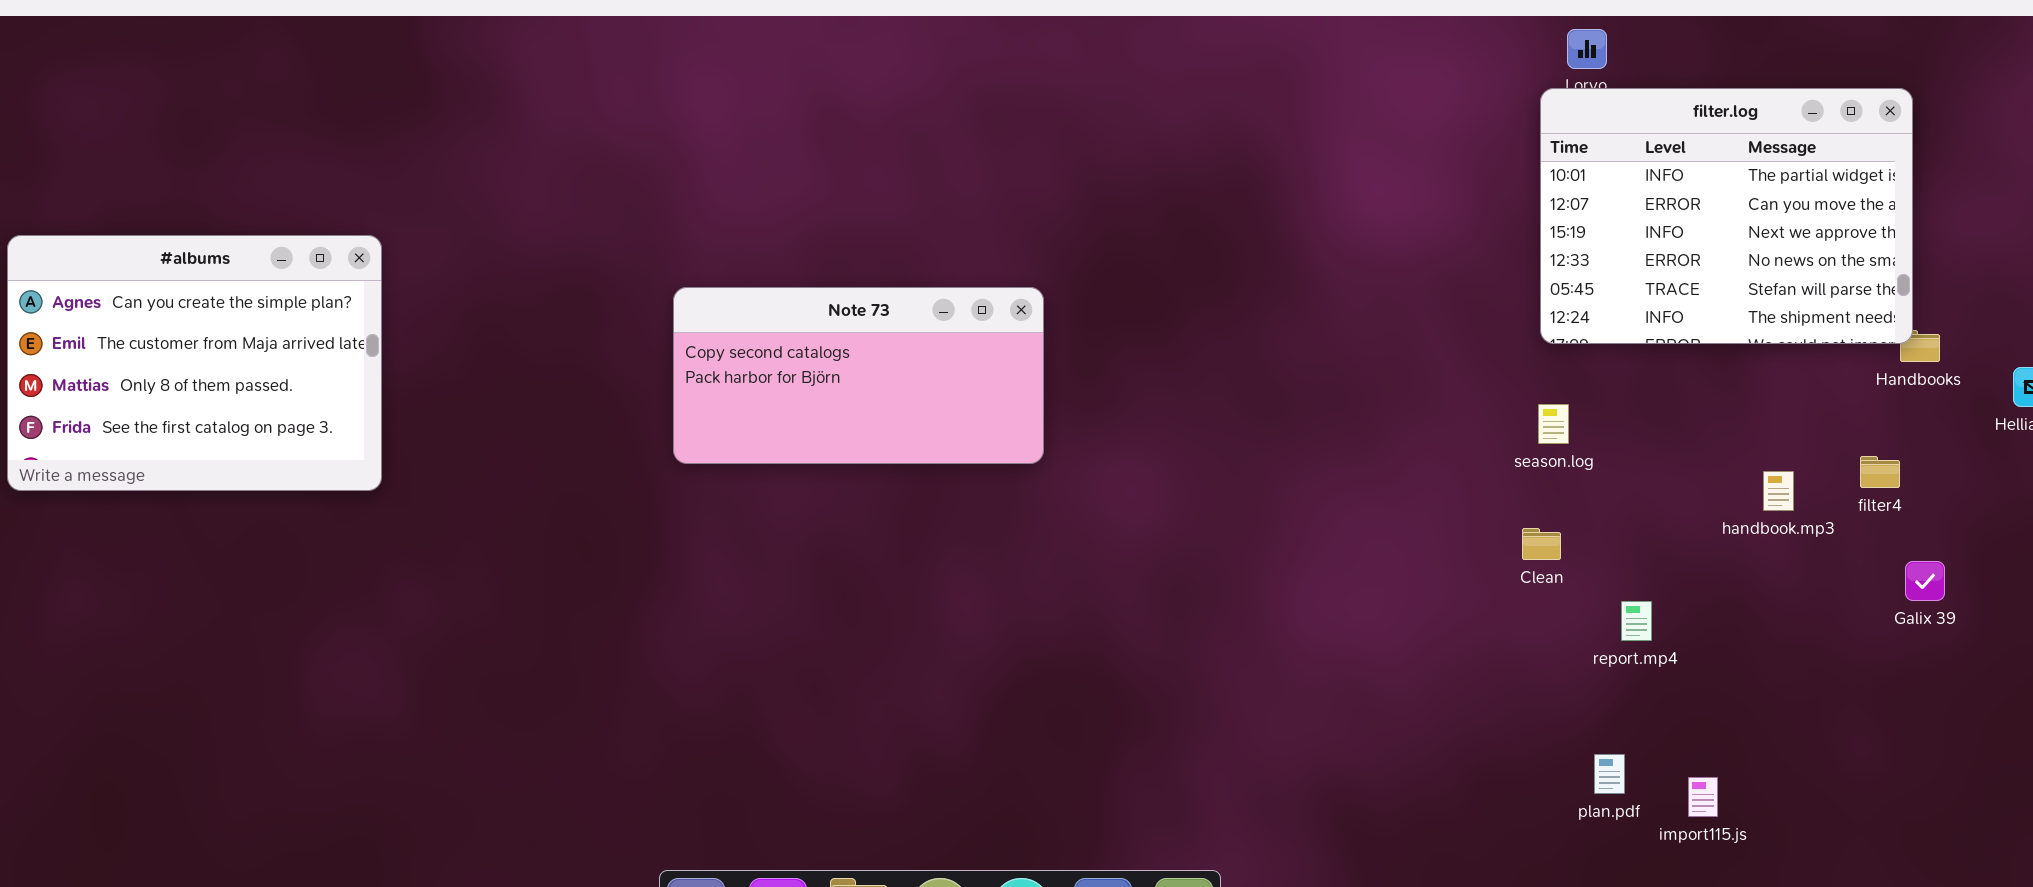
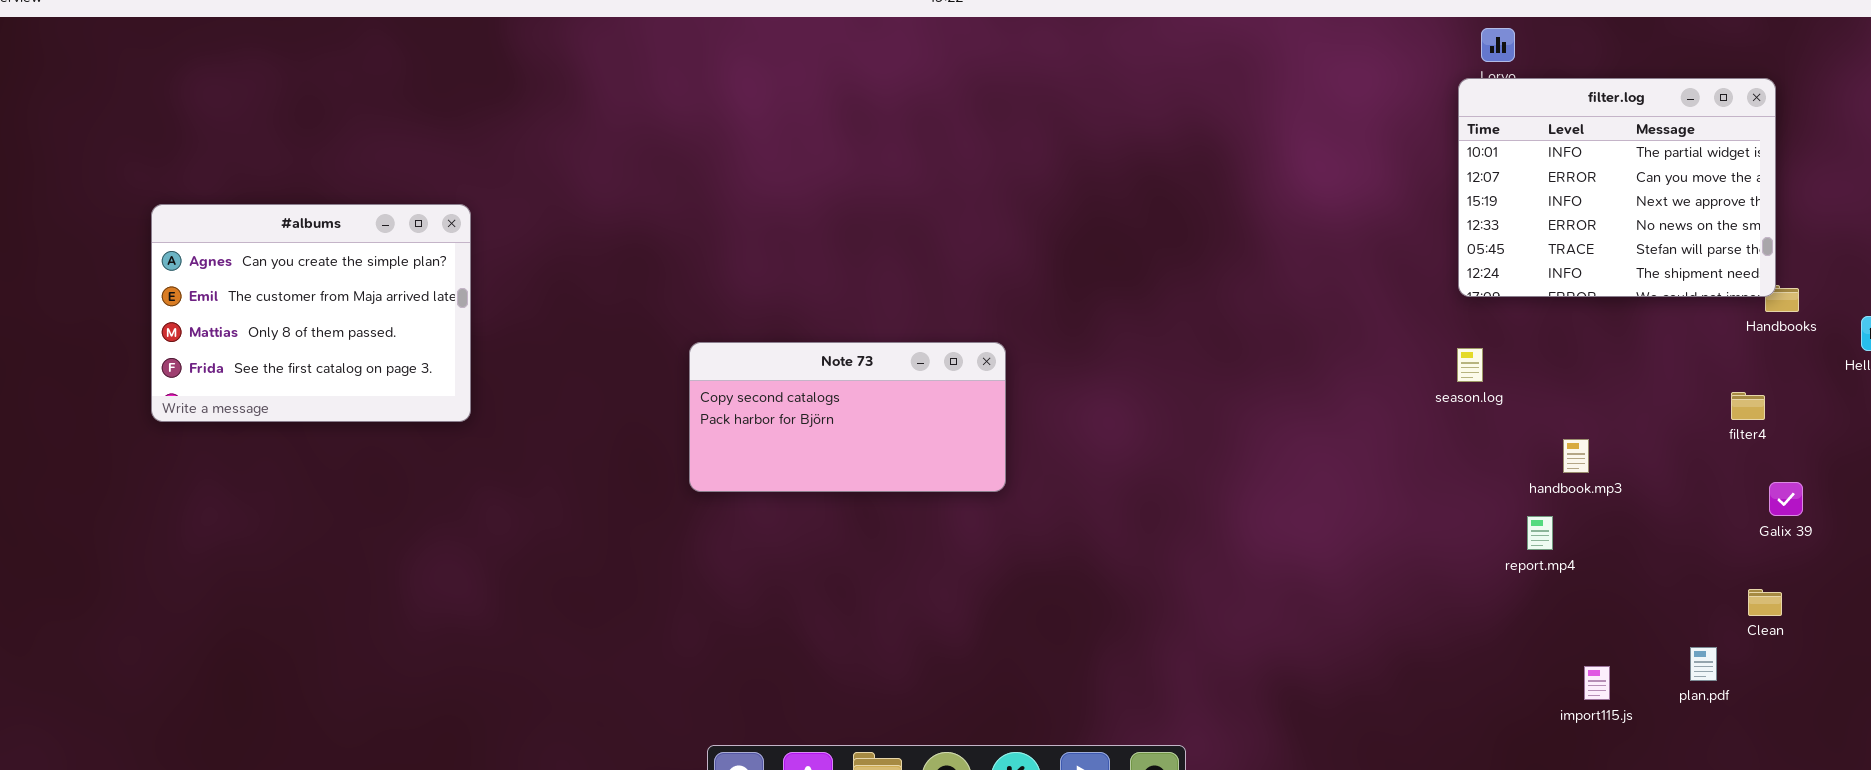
Note 73: [673,287,1044,464] -> [689,342,1006,492], moved
handbook.mp3: [1763,471,1794,511] -> [1563,439,1589,473], moved
Clean: [1522,528,1561,560] -> [1748,589,1782,616], moved
plan.pdf: [1594,754,1625,794] -> [1690,647,1717,681], moved

